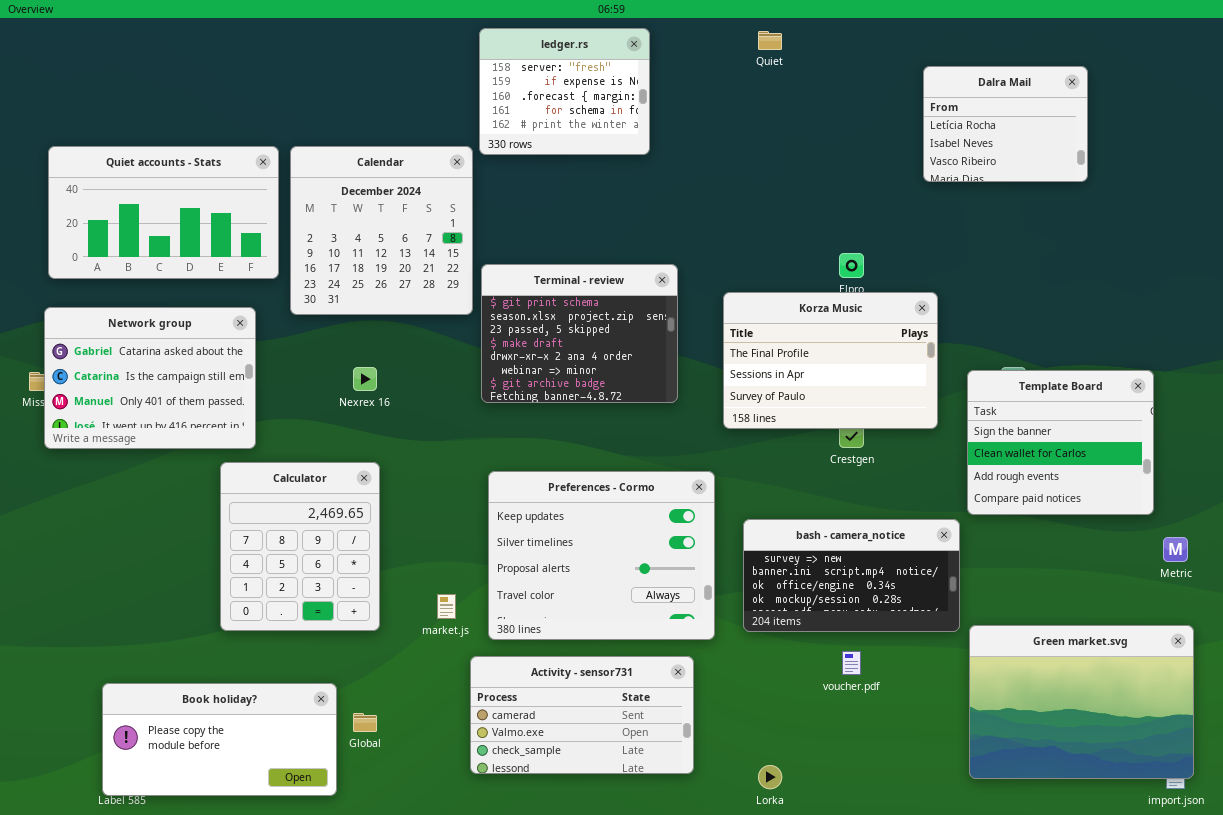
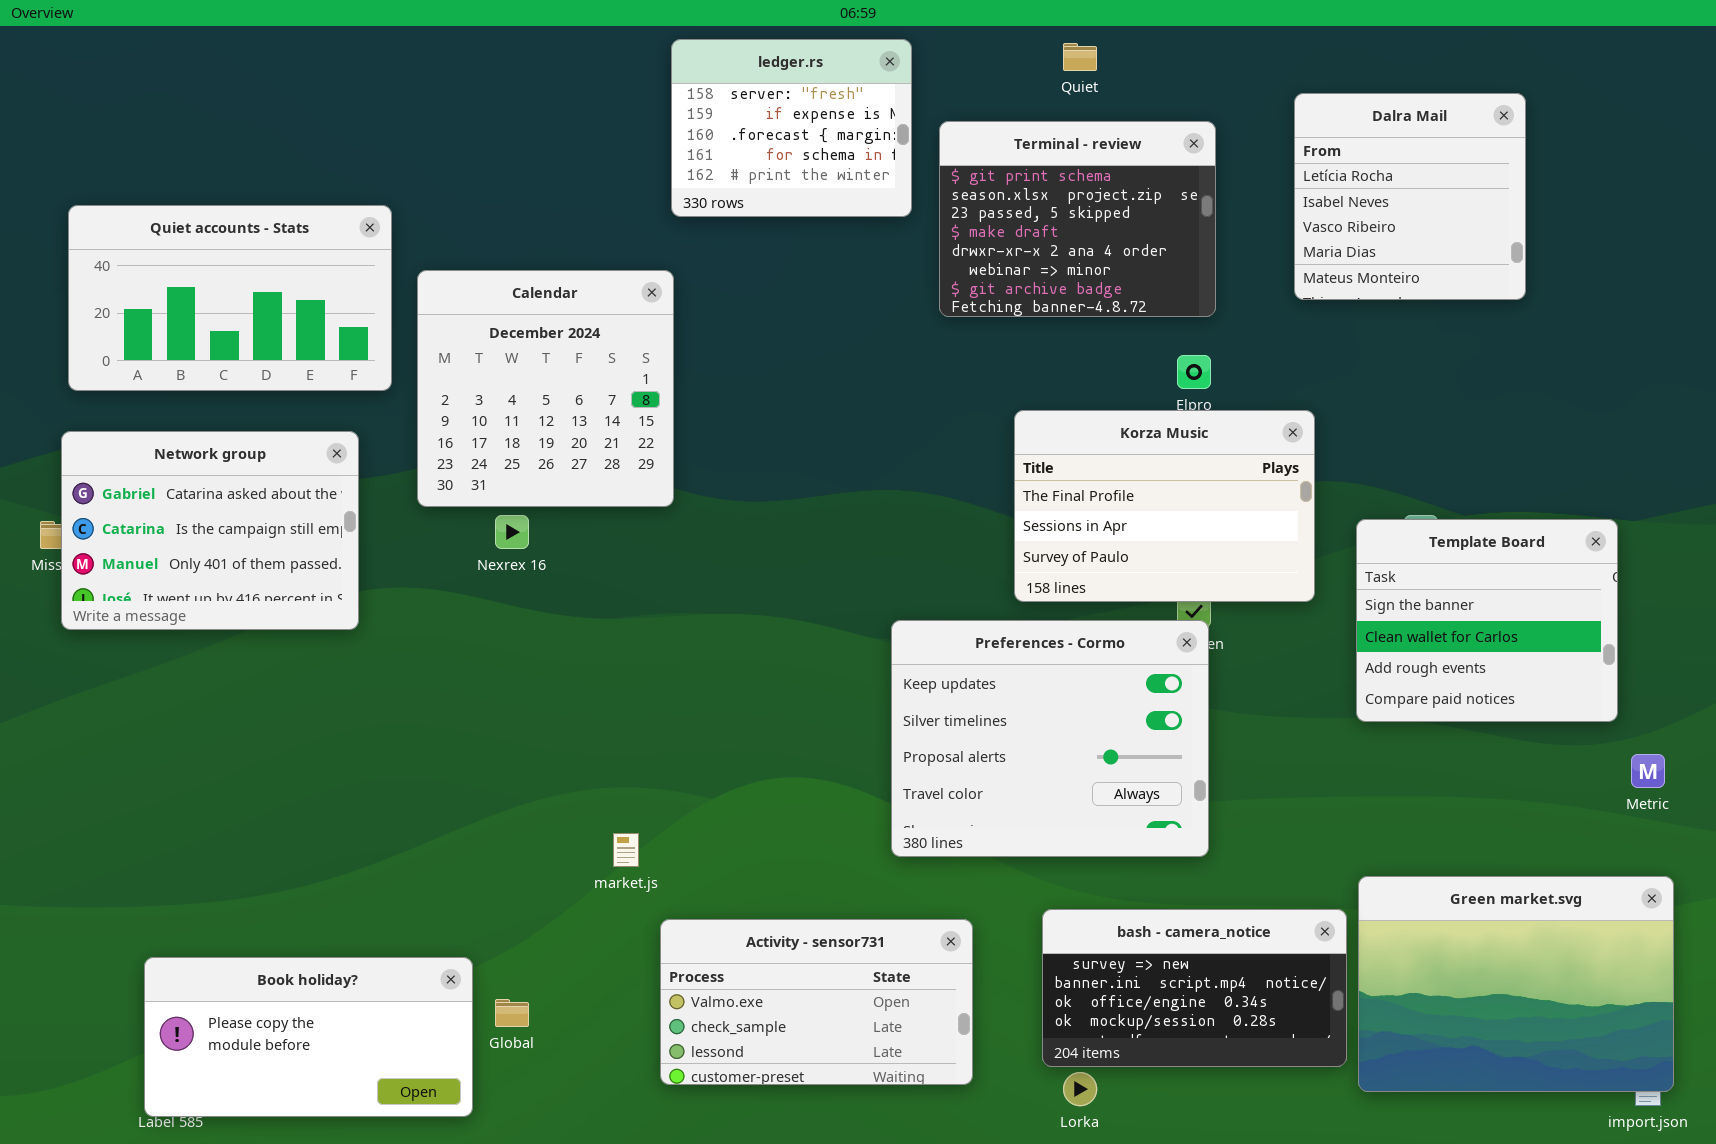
Dalra Mail: [923,66,1088,182] -> [1294,93,1526,300], resized
Calendar: [290,146,473,315] -> [417,270,674,507], moved
Terminal - review: [481,264,678,403] -> [939,121,1216,317], moved
Calculator: [220,462,380,631] -> none, closed
Preferences - Cormo: [488,471,715,640] -> [891,620,1209,857], moved
bash - camera_notice: [743,519,960,632] -> [1042,909,1347,1067], moved
Activity - sensor731: [470,656,694,774] -> [660,919,973,1085], scrolled down 1 row

